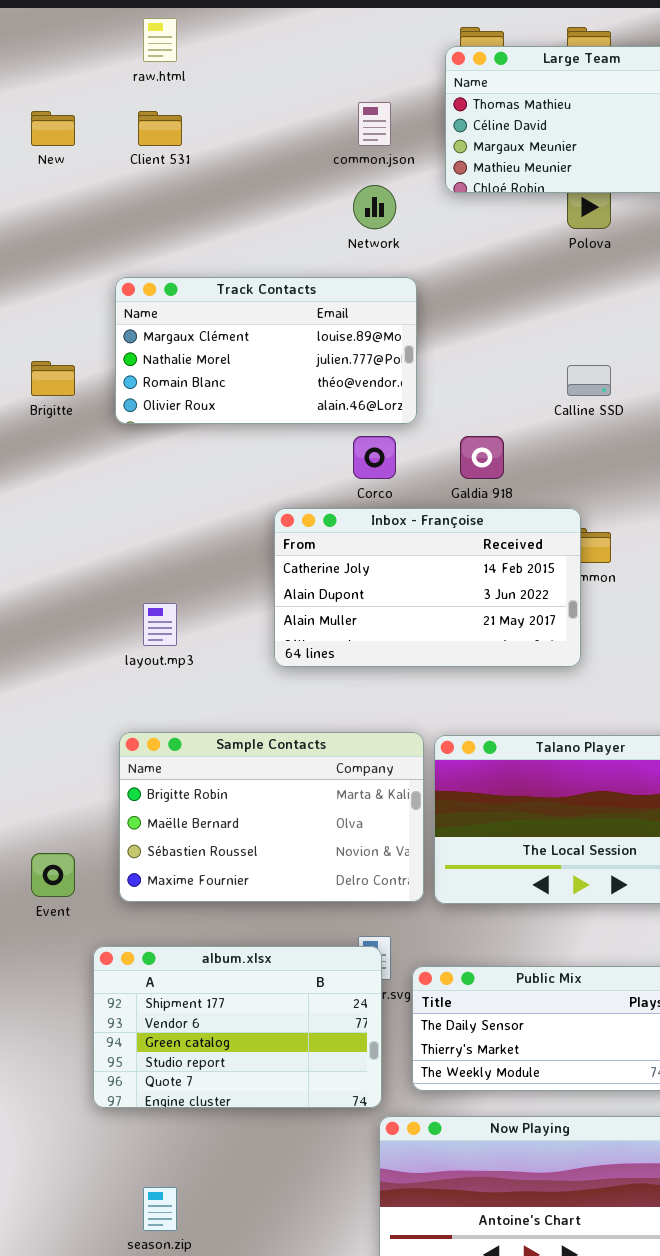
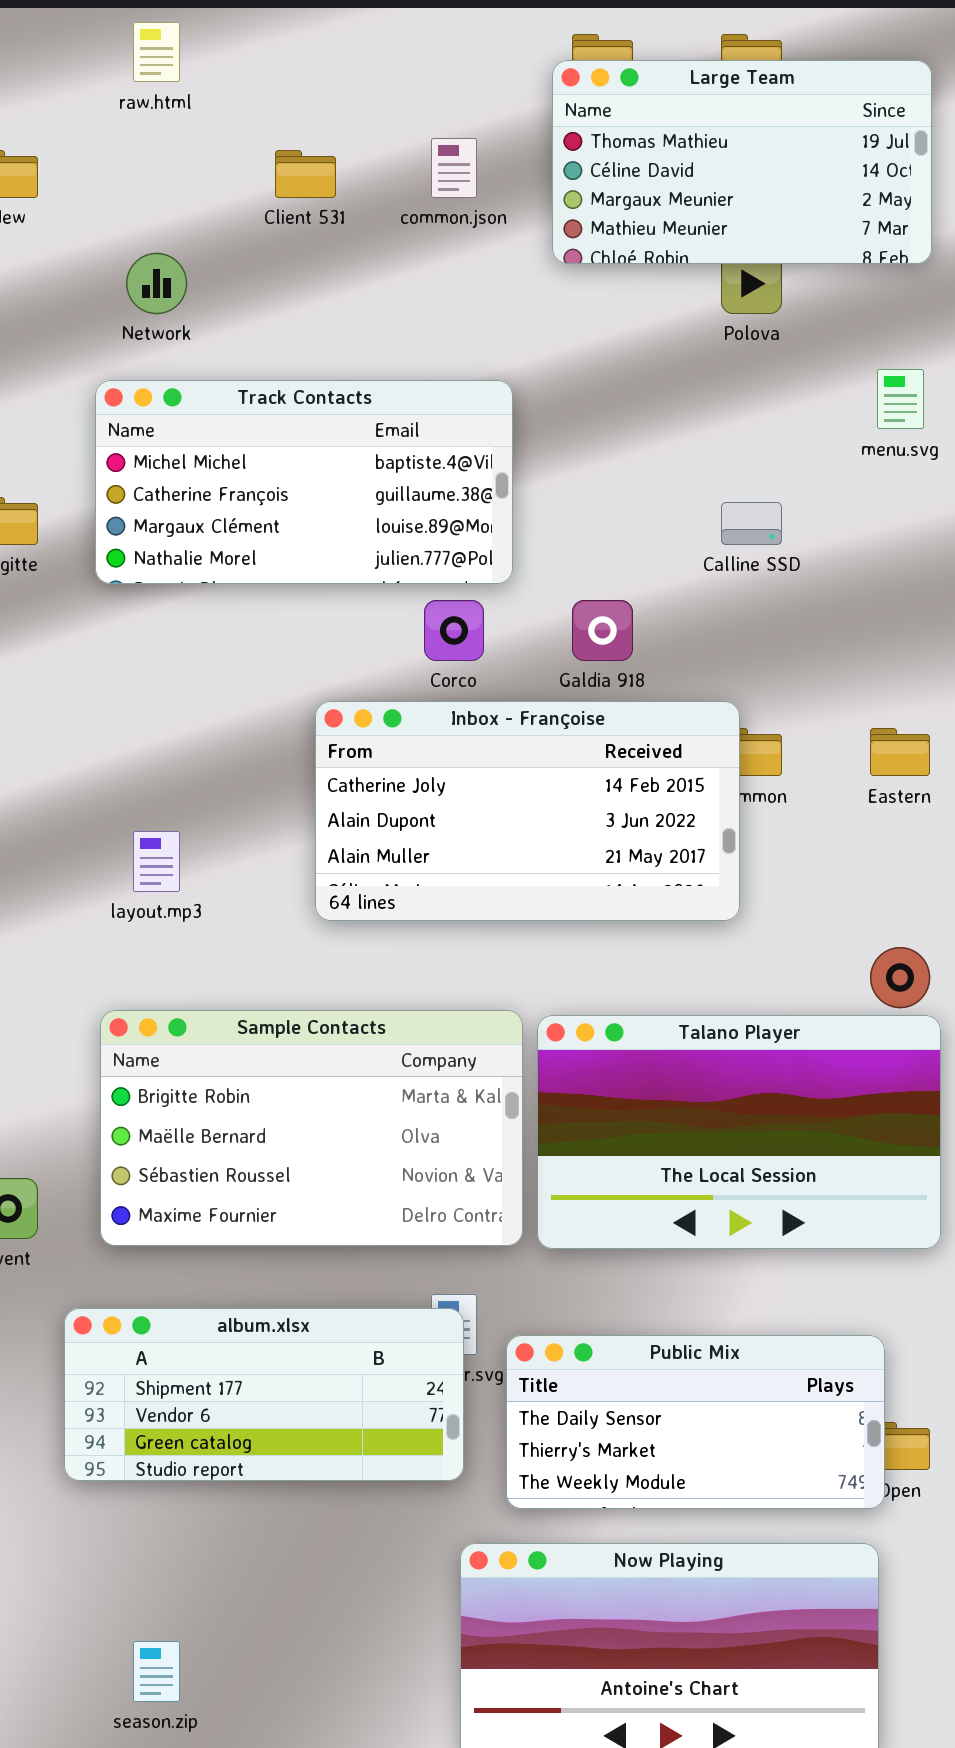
Client 531: [138,111,182,146] -> [275,150,336,198], moved
Network: [353,185,396,229] -> [126,253,187,314], moved
Track Contacts: [115,277,417,424] -> [95,380,513,584], scrolled up 2 rows
album.xlsx: [93,946,382,1108] -> [64,1308,464,1481], resized

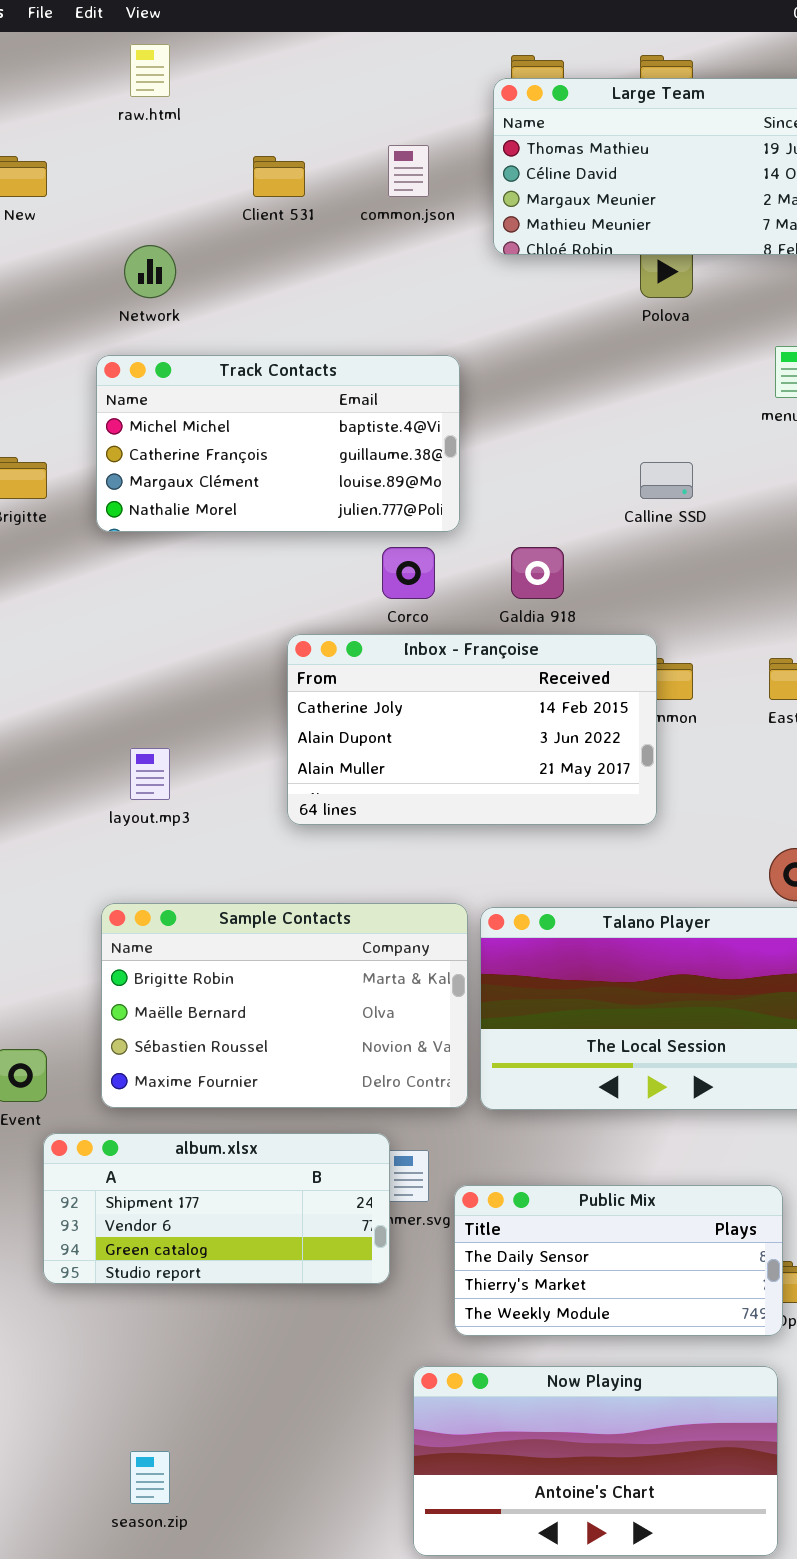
album.xlsx: [64,1308,464,1481] -> [43,1133,390,1284], moved

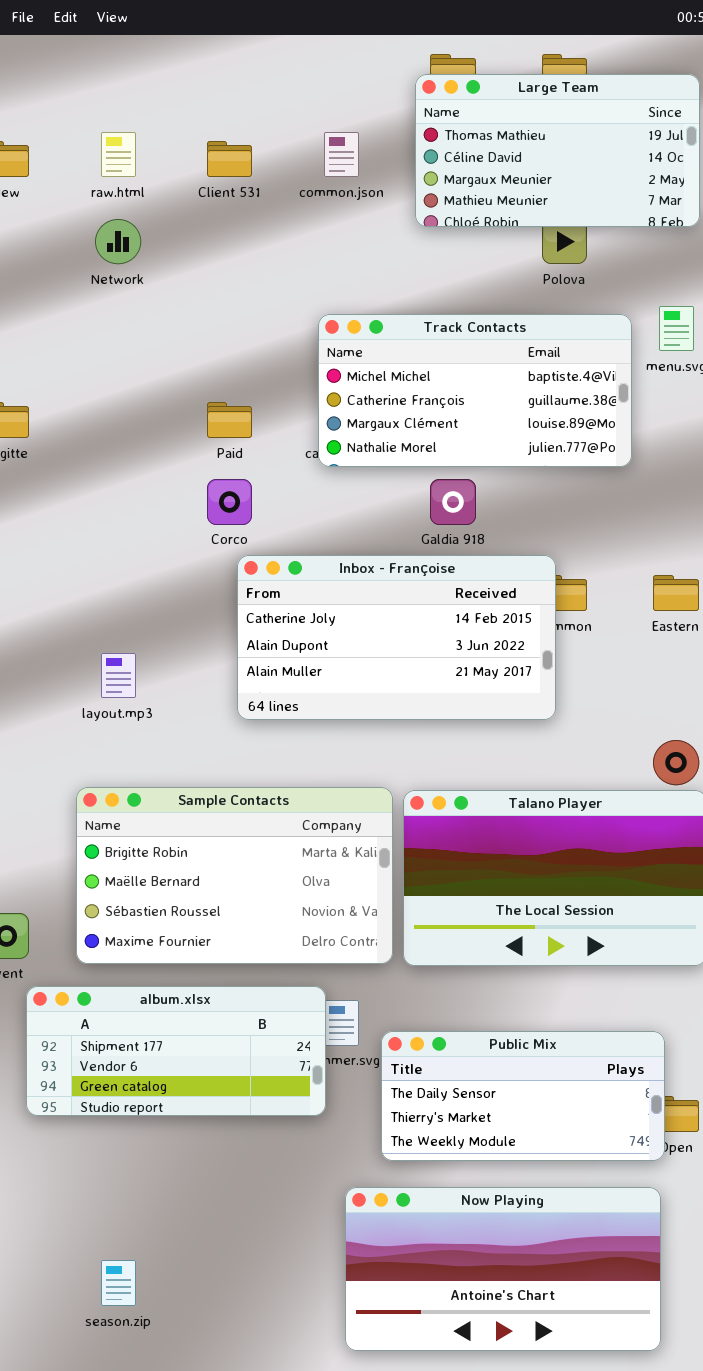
raw.html: [130,44,170,97] -> [101,132,136,177], moved
Track Contacts: [96,355,460,532] -> [318,314,632,467], moved
Corco: [382,547,435,599] -> [207,479,252,525], moved

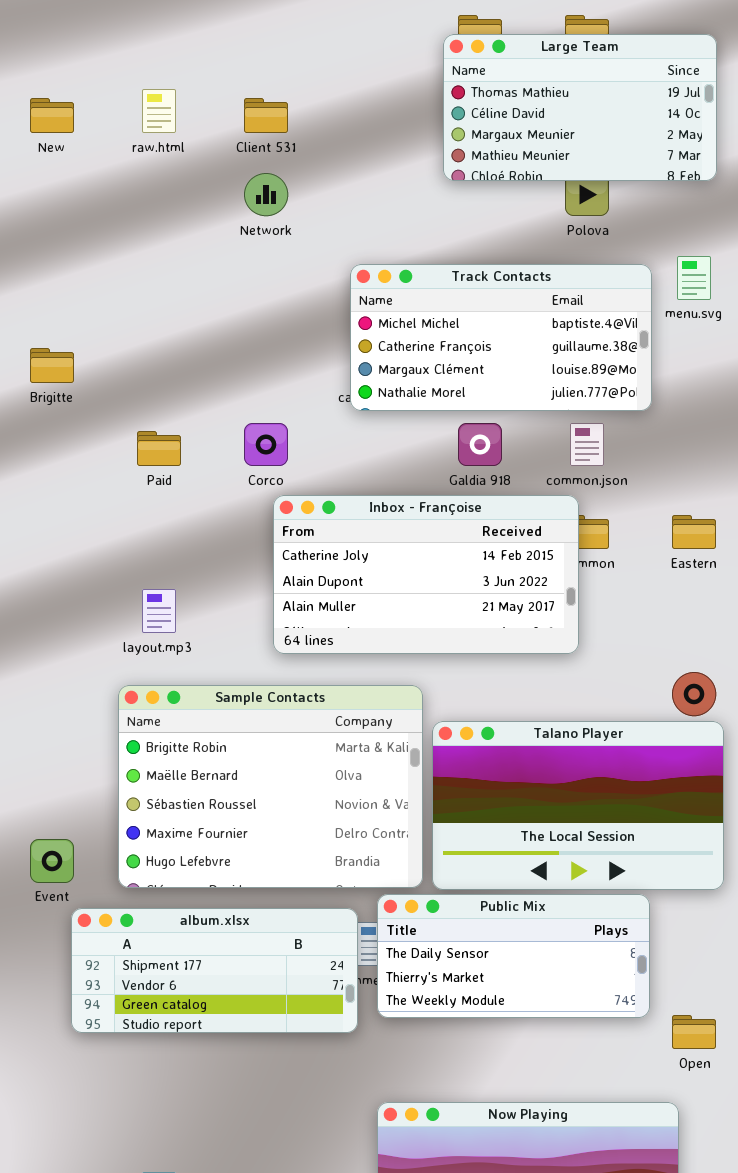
common.json: [324,132,359,177] -> [570,423,604,466], moved
Network: [95,219,141,264] -> [244,173,288,216], moved
Paid: [207,402,252,438] -> [137,431,181,466], moved
Sample Contacts: [76,787,393,964] -> [118,685,423,888], resized
Public Mix: [381,1031,665,1161] -> [377,894,650,1018], moved

